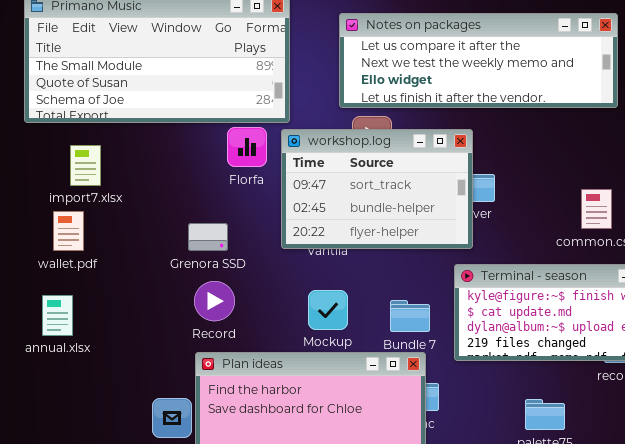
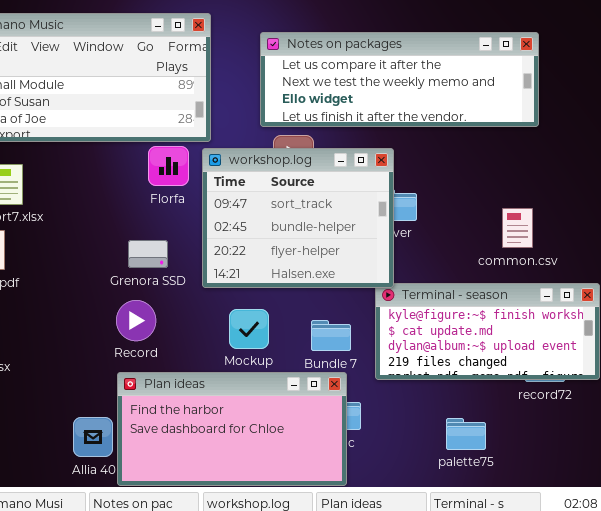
workshop.log: [281,129,473,249] -> [202,148,394,288], resized
Grenora SSD: [188,223,228,251] -> [128,240,168,268], moved

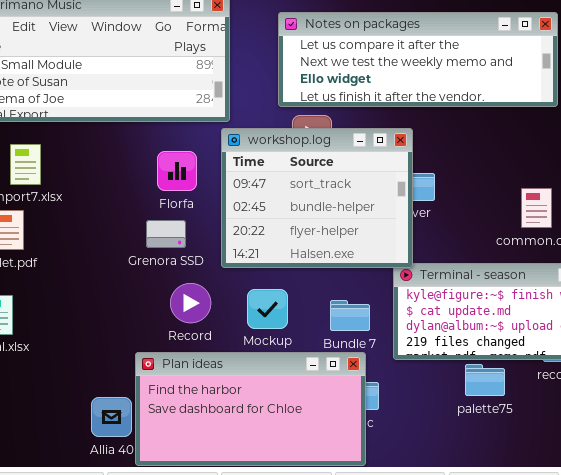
Florfa: [148,146,189,186] -> [157,151,197,191], moved
Record: [116,300,156,341] -> [170,283,211,323], moved
palette75: [446,418,486,450] -> [465,364,505,396], moved

